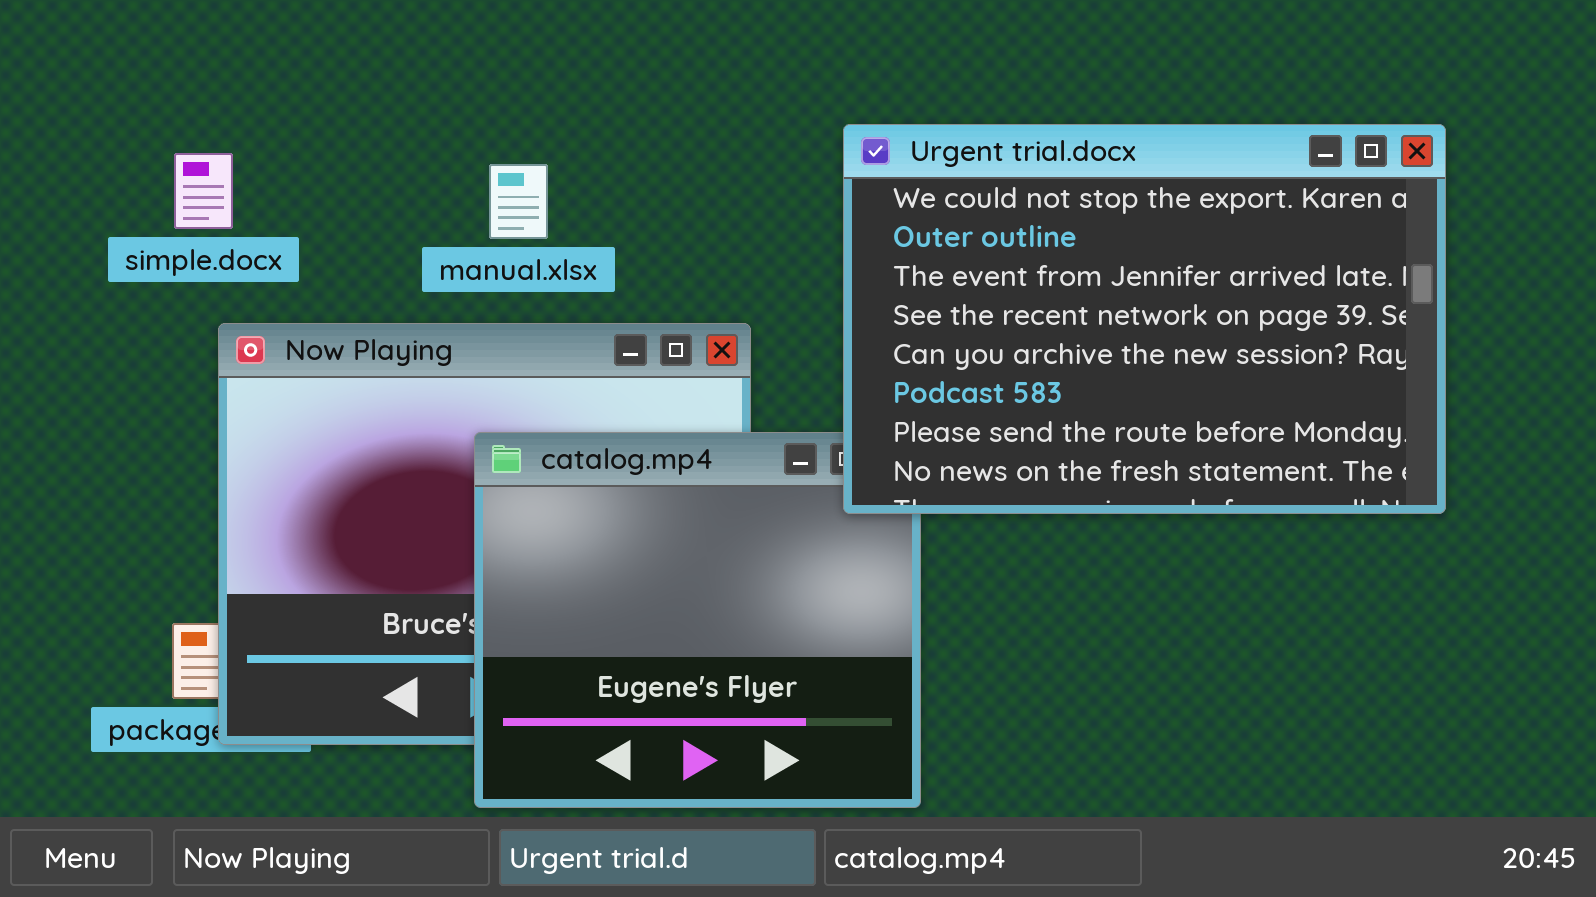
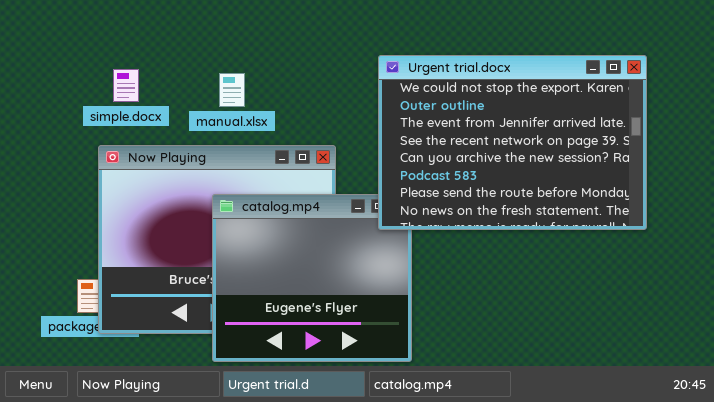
simple.docx: [174,153,233,229] -> [113,69,139,102], moved

